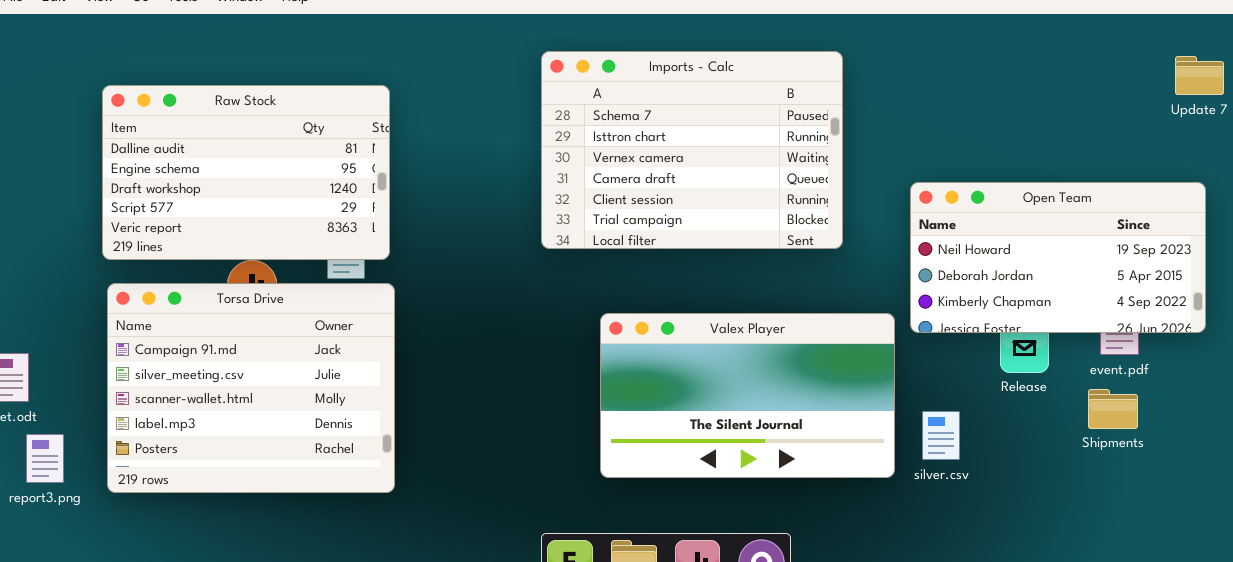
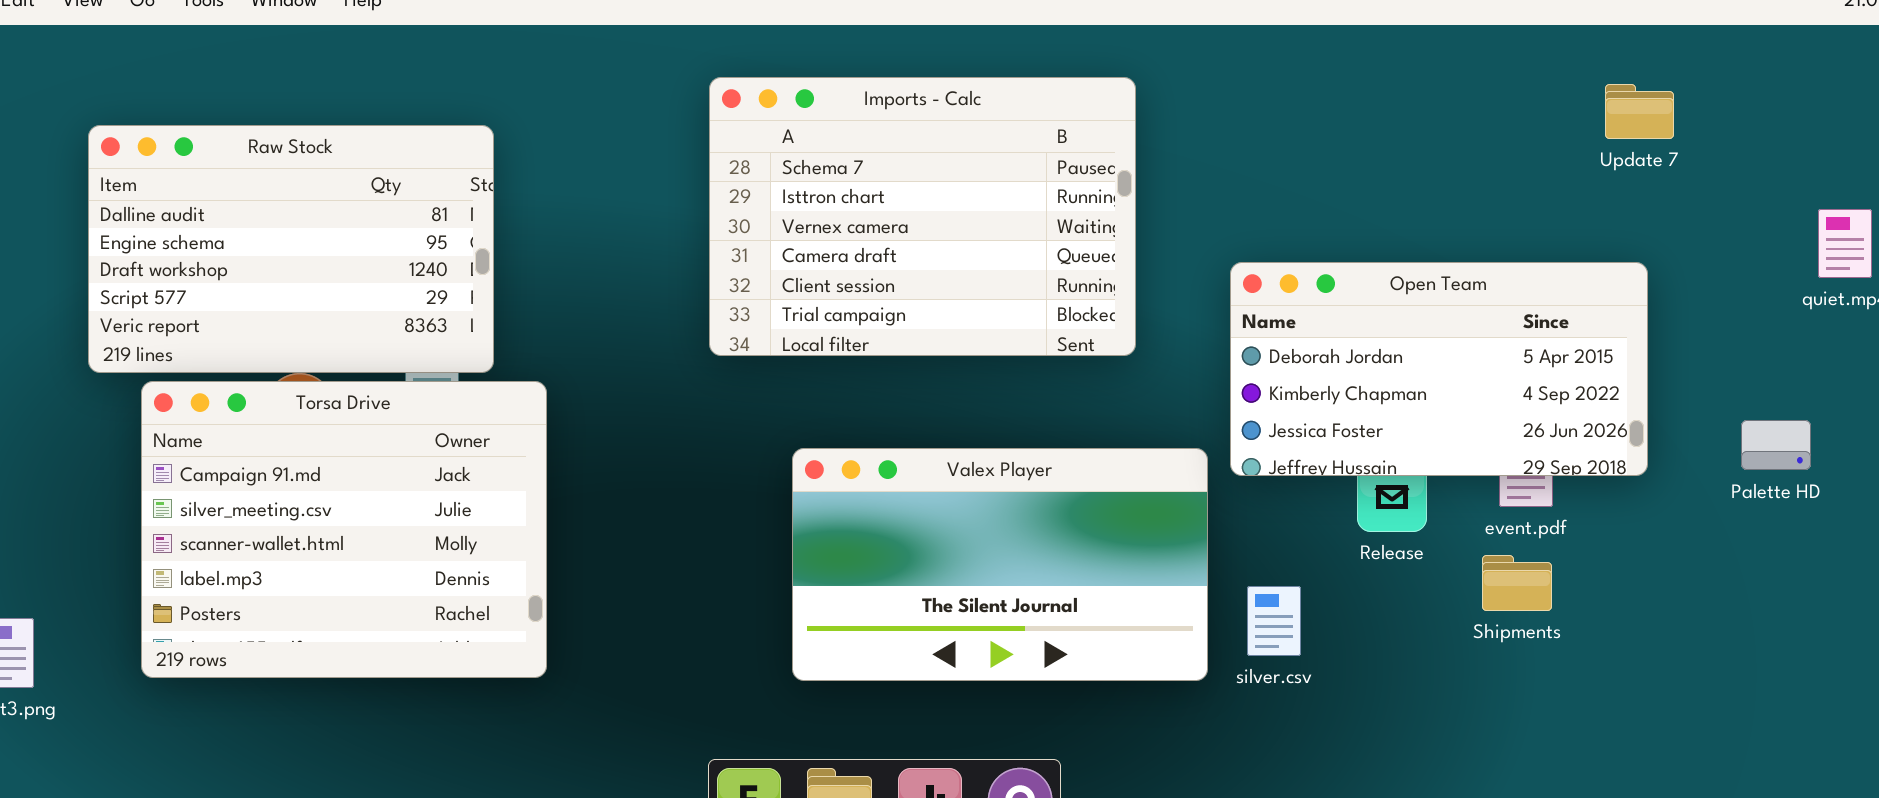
Open Team: [910,182,1206,333] -> [1230,262,1648,476], scrolled down 1 row
Torsa Drive: [107,283,395,493] -> [141,381,547,678], moved

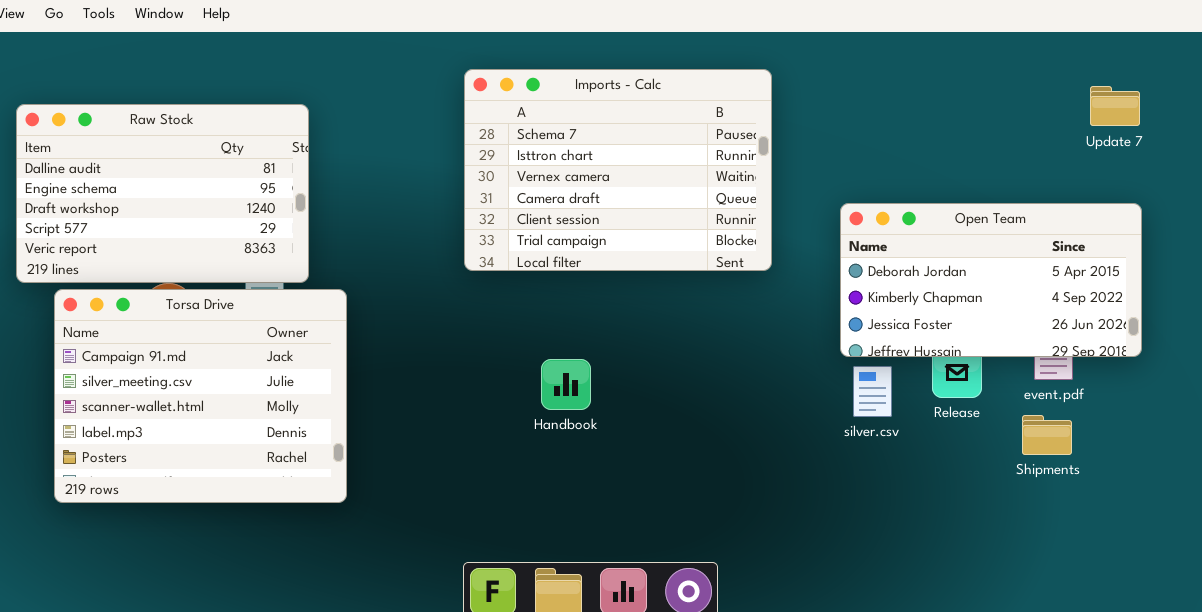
Update 7: [1605,84,1674,139] -> [1090,86,1140,126], moved
Valex Player: [792,448,1208,681] -> none, closed
silver.csv: [1247,586,1301,656] -> [853,366,892,417], moved

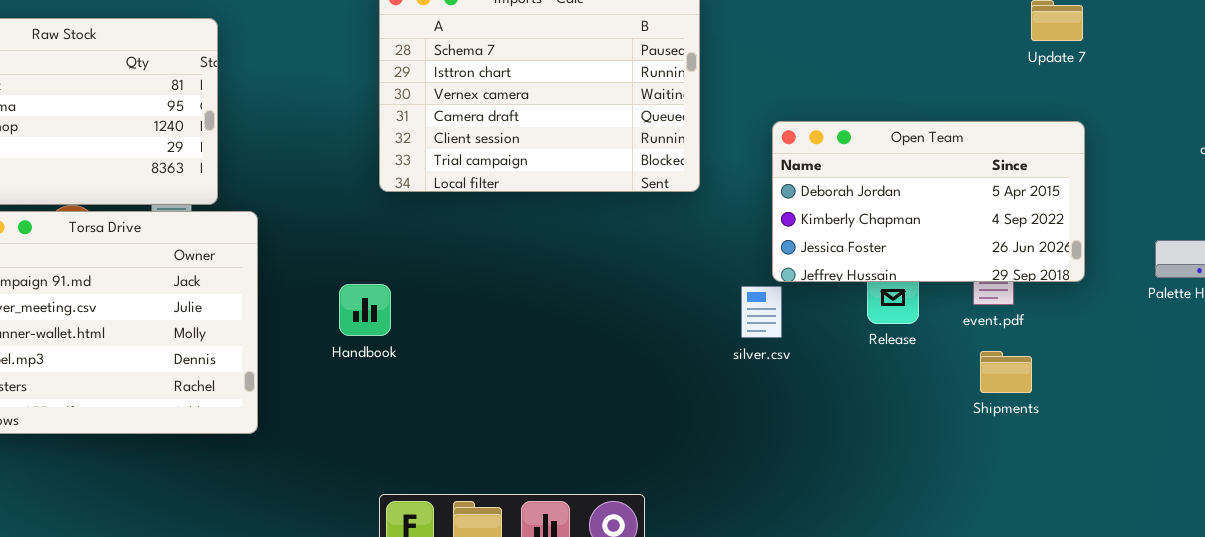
Handbook: [541,359,591,410] -> [339,284,391,336], moved
silver.csv: [853,366,892,417] -> [741,286,782,338], moved
Shipments: [1022,415,1072,455] -> [980,351,1032,393], moved

